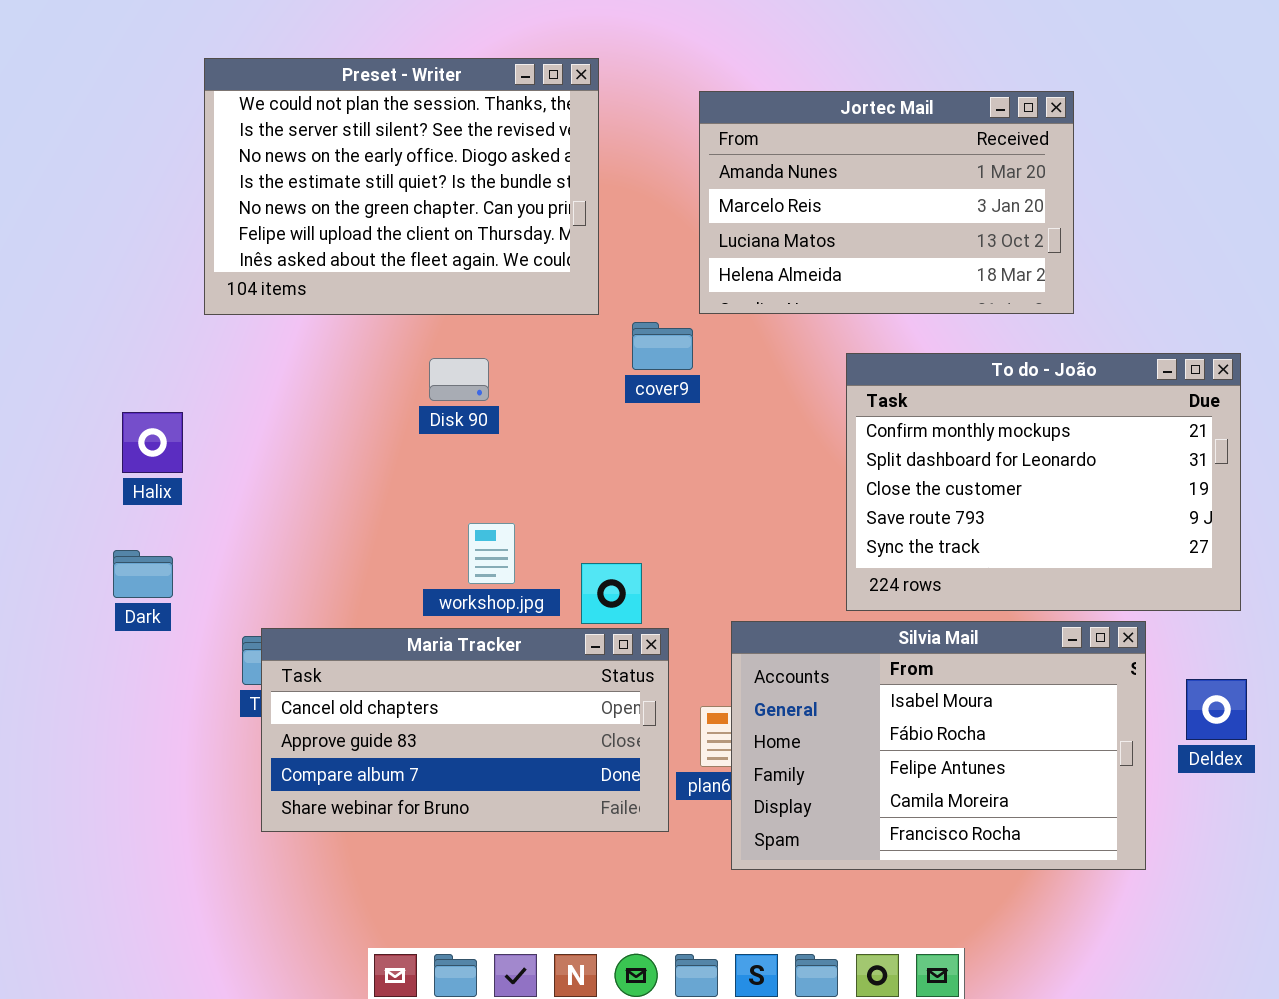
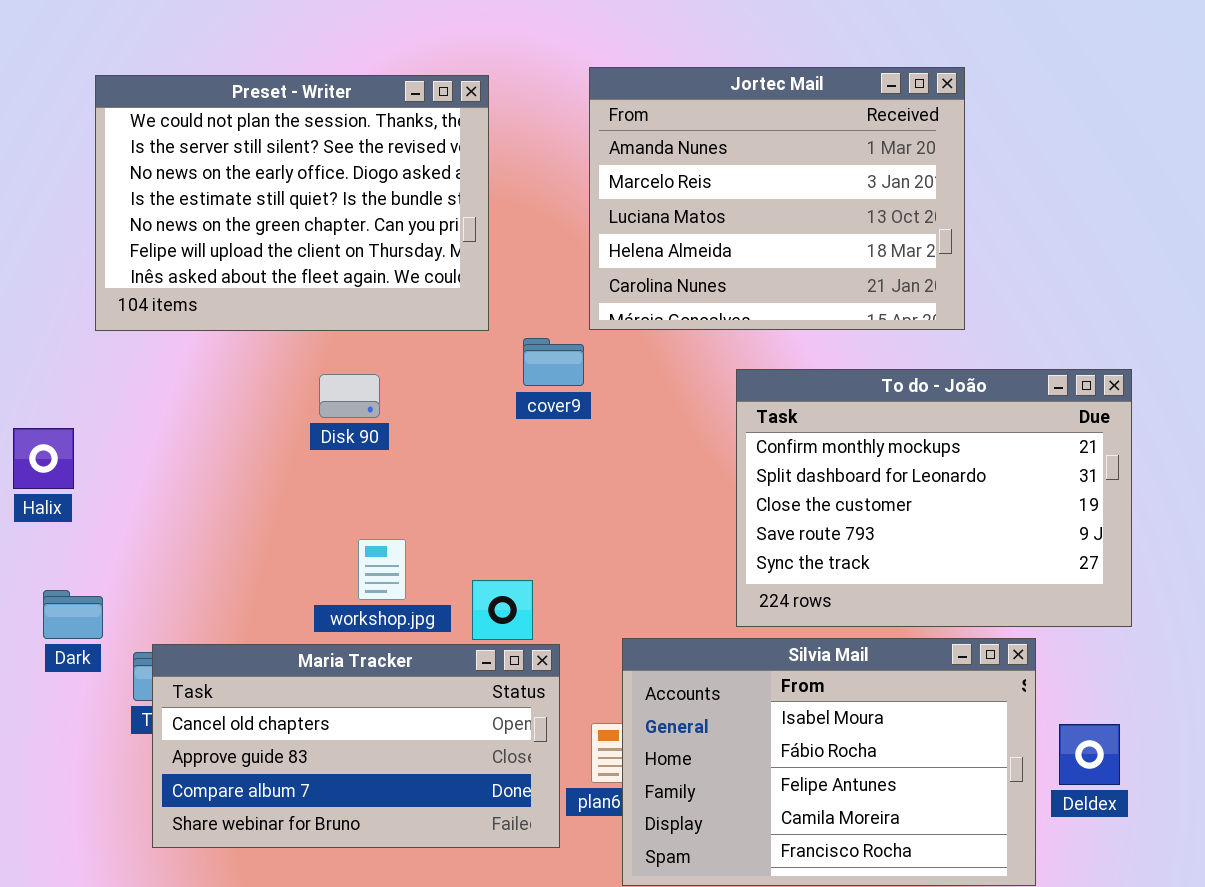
Jortec Mail: [699,91,1074,314] -> [589,67,965,330], resized
Dark: [113,550,173,598] -> [43,590,103,639], moved
Deldex: [1186,679,1247,740] -> [1059,724,1120,785], moved

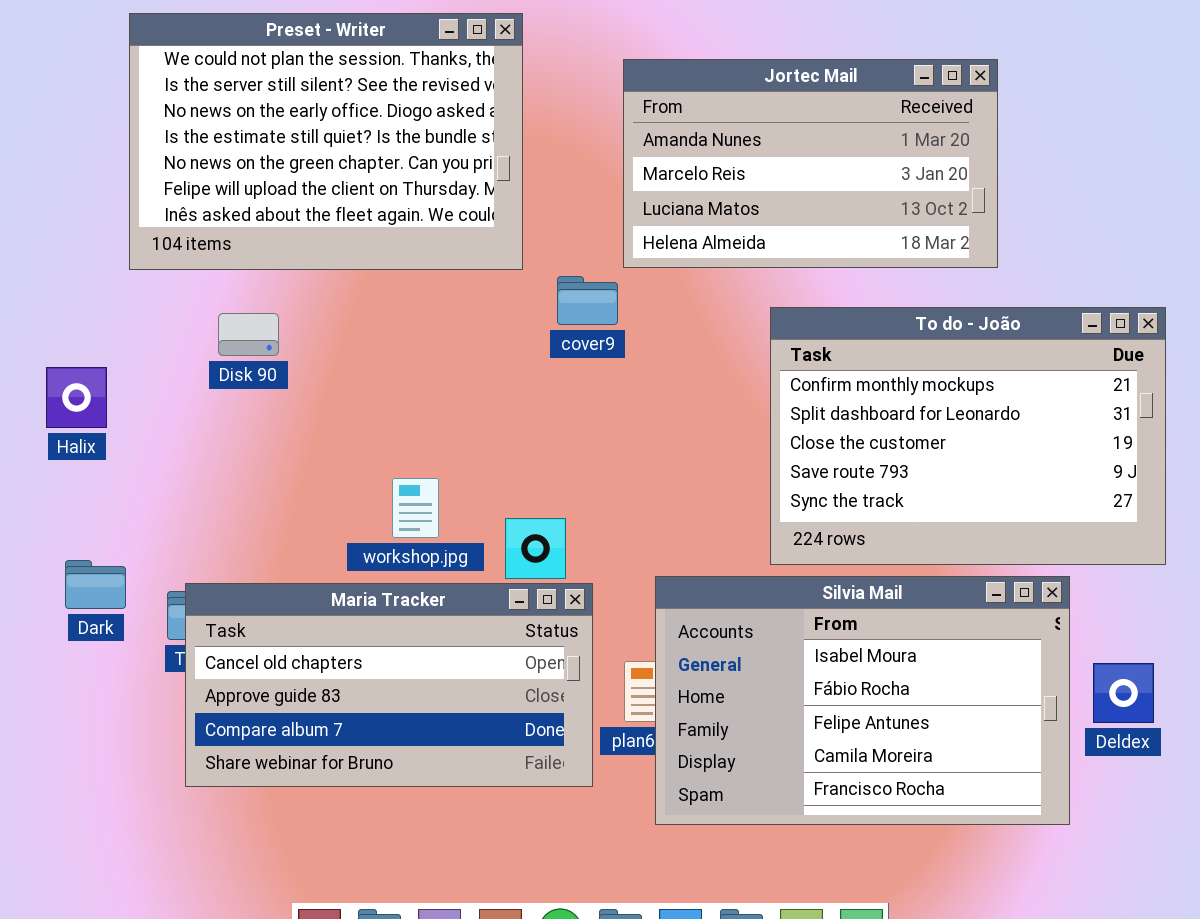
Jortec Mail: [589,67,965,330] -> [623,59,998,268], resized
Disk 90: [319,374,380,418] -> [218,313,279,356], moved
Dark: [43,590,103,639] -> [65,560,126,609], moved

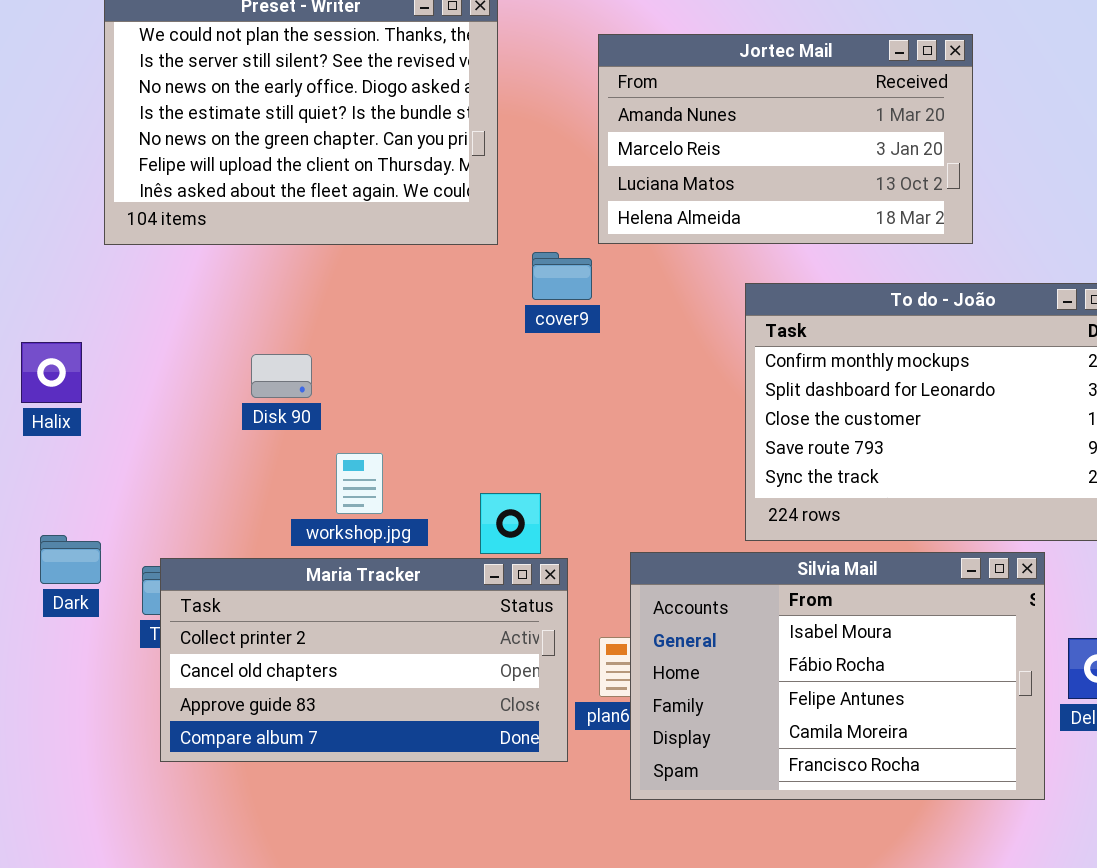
Disk 90: [218,313,279,356] -> [251,354,312,398], moved
workshop.jpg: [392,478,439,538] -> [336,453,383,514], moved
Maria Tracker: [185,583,593,787] -> [160,558,568,762], scrolled up 1 row

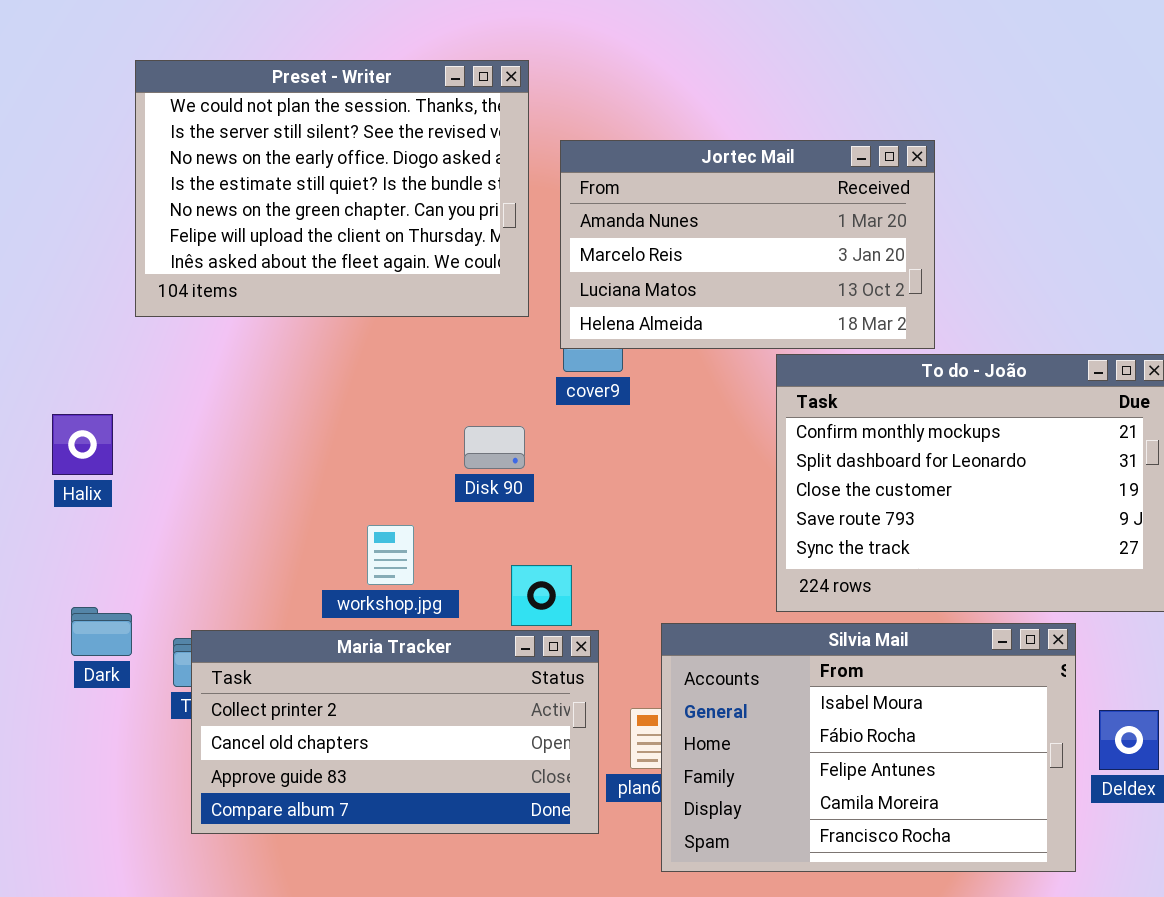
Jortec Mail: [598,34,973,244] -> [560,140,935,349], moved
Disk 90: [251,354,312,398] -> [464,426,525,469], moved

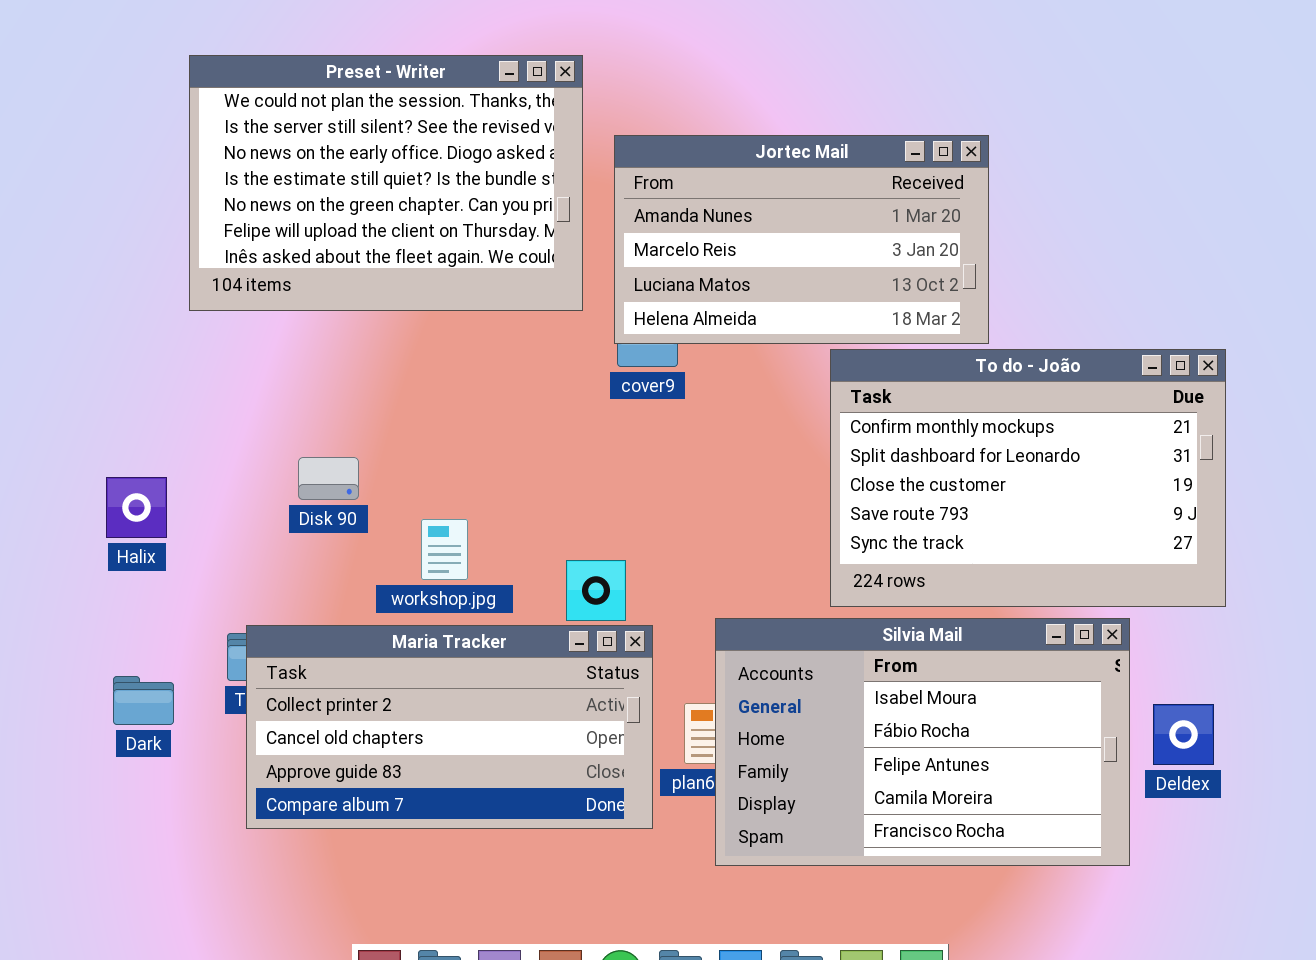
Halix: [52,414,113,475] -> [106,477,167,538], moved
Disk 90: [464,426,525,469] -> [298,457,359,500], moved
Dark: [71,607,132,656] -> [113,676,174,725], moved

